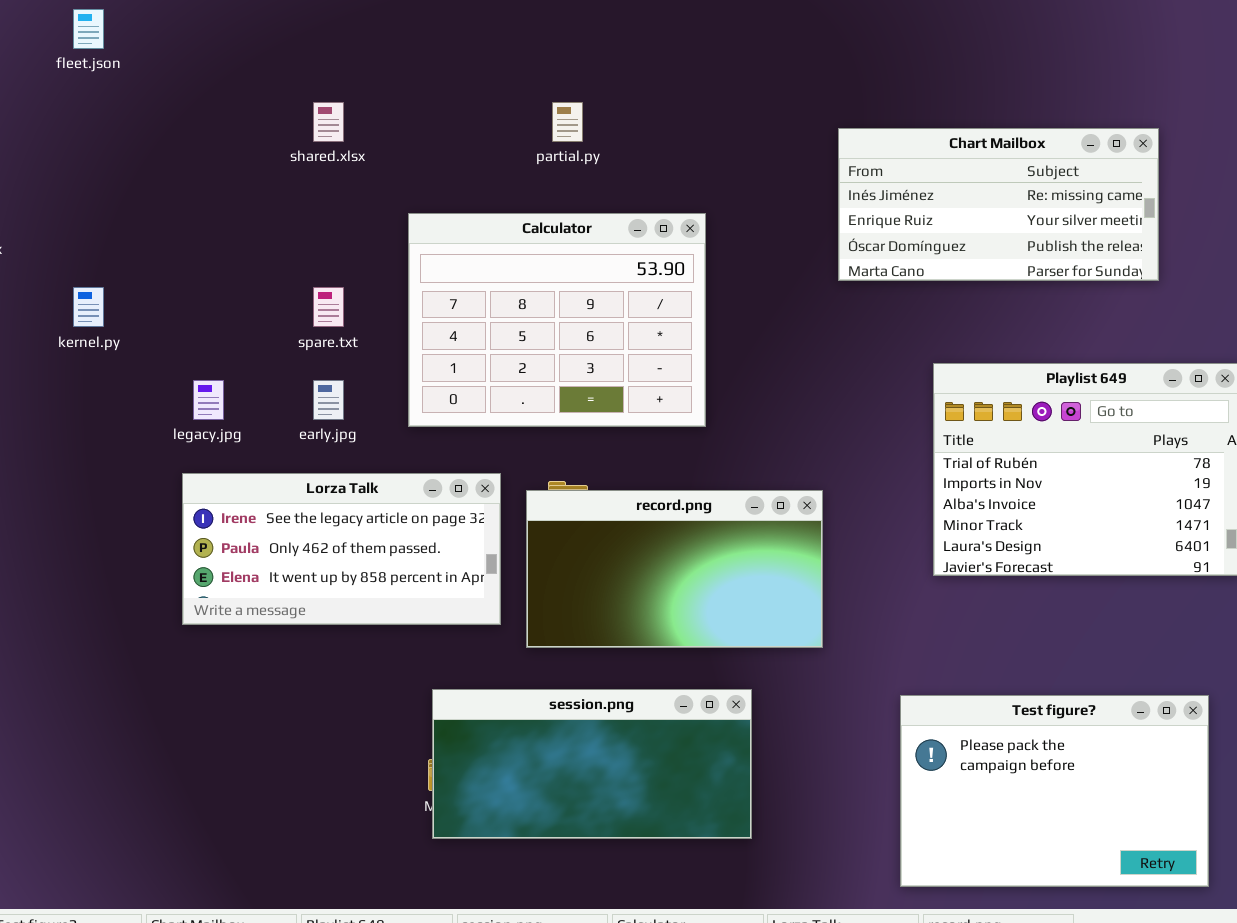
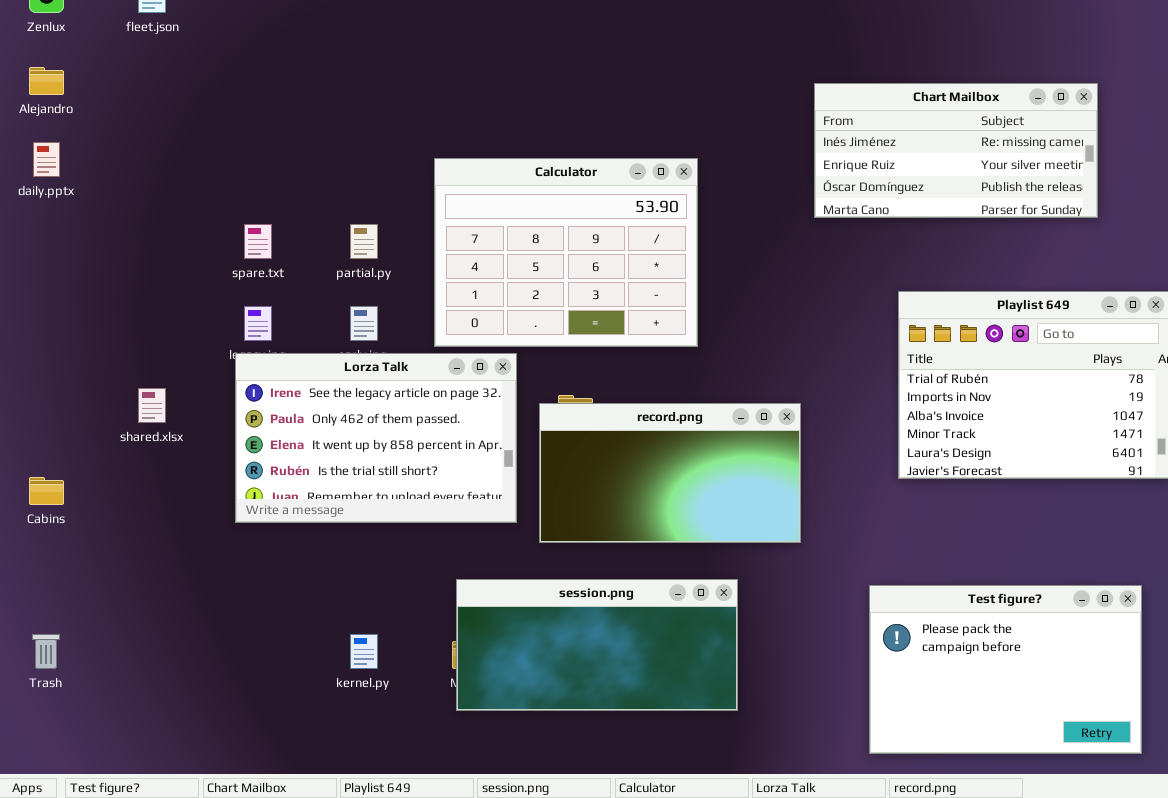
shared.xlsx: [313,102,344,142] -> [138,388,166,423], moved
partial.py: [552,102,583,142] -> [350,224,378,259], moved
kernel.py: [73,287,104,327] -> [350,634,378,669], moved
spare.txt: [313,287,344,327] -> [244,224,272,259], moved
Lorza Talk: [182,473,501,625] -> [235,353,517,523], resized

